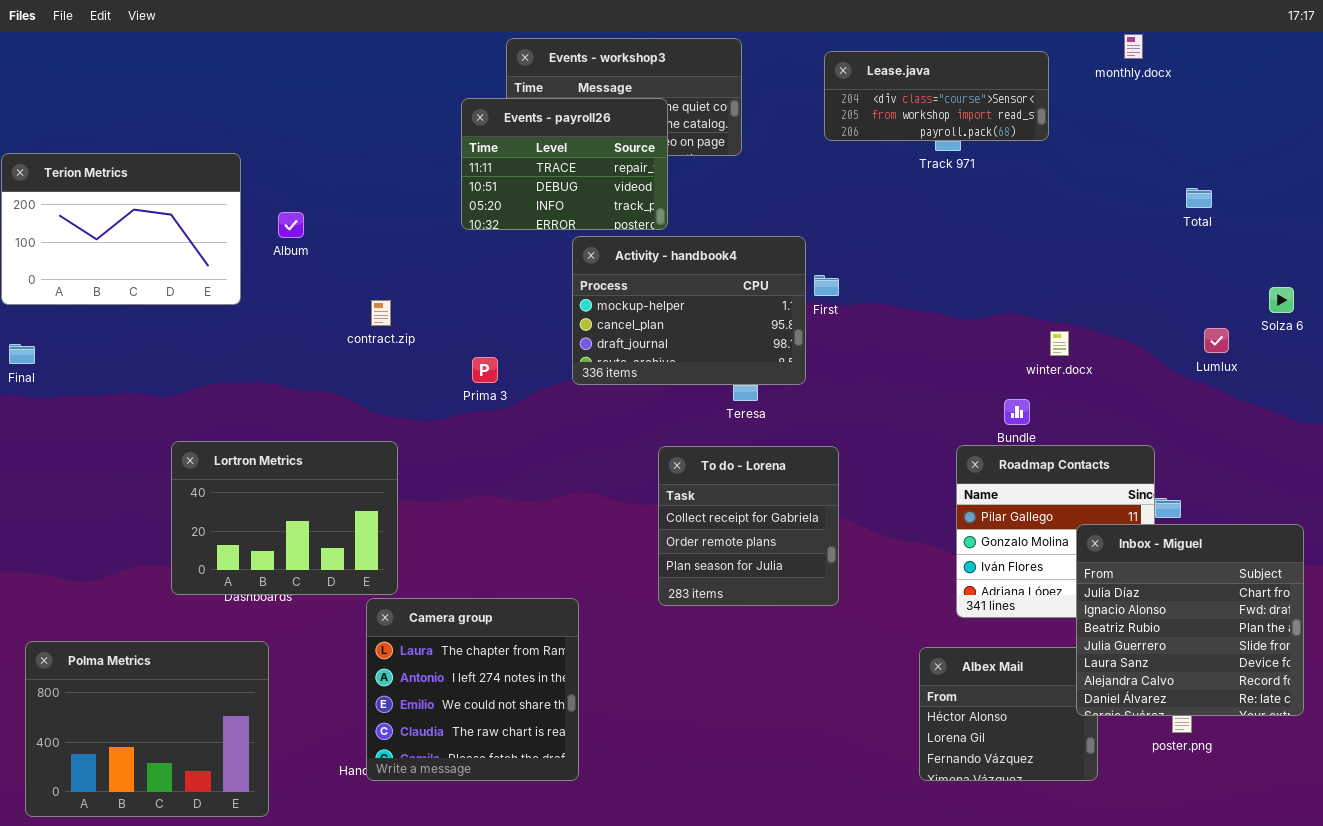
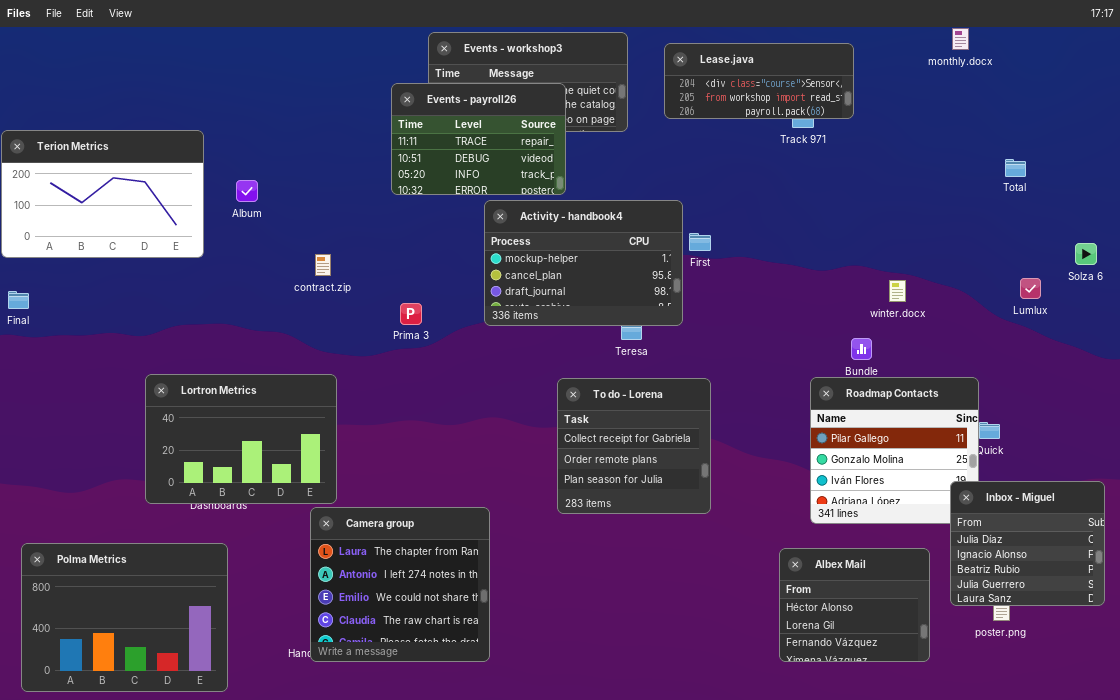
Lease.java: [824,51,1049,141] -> [664,43,854,119], moved
Inbox - Miguel: [1076,524,1304,716] -> [950,481,1105,606], resized

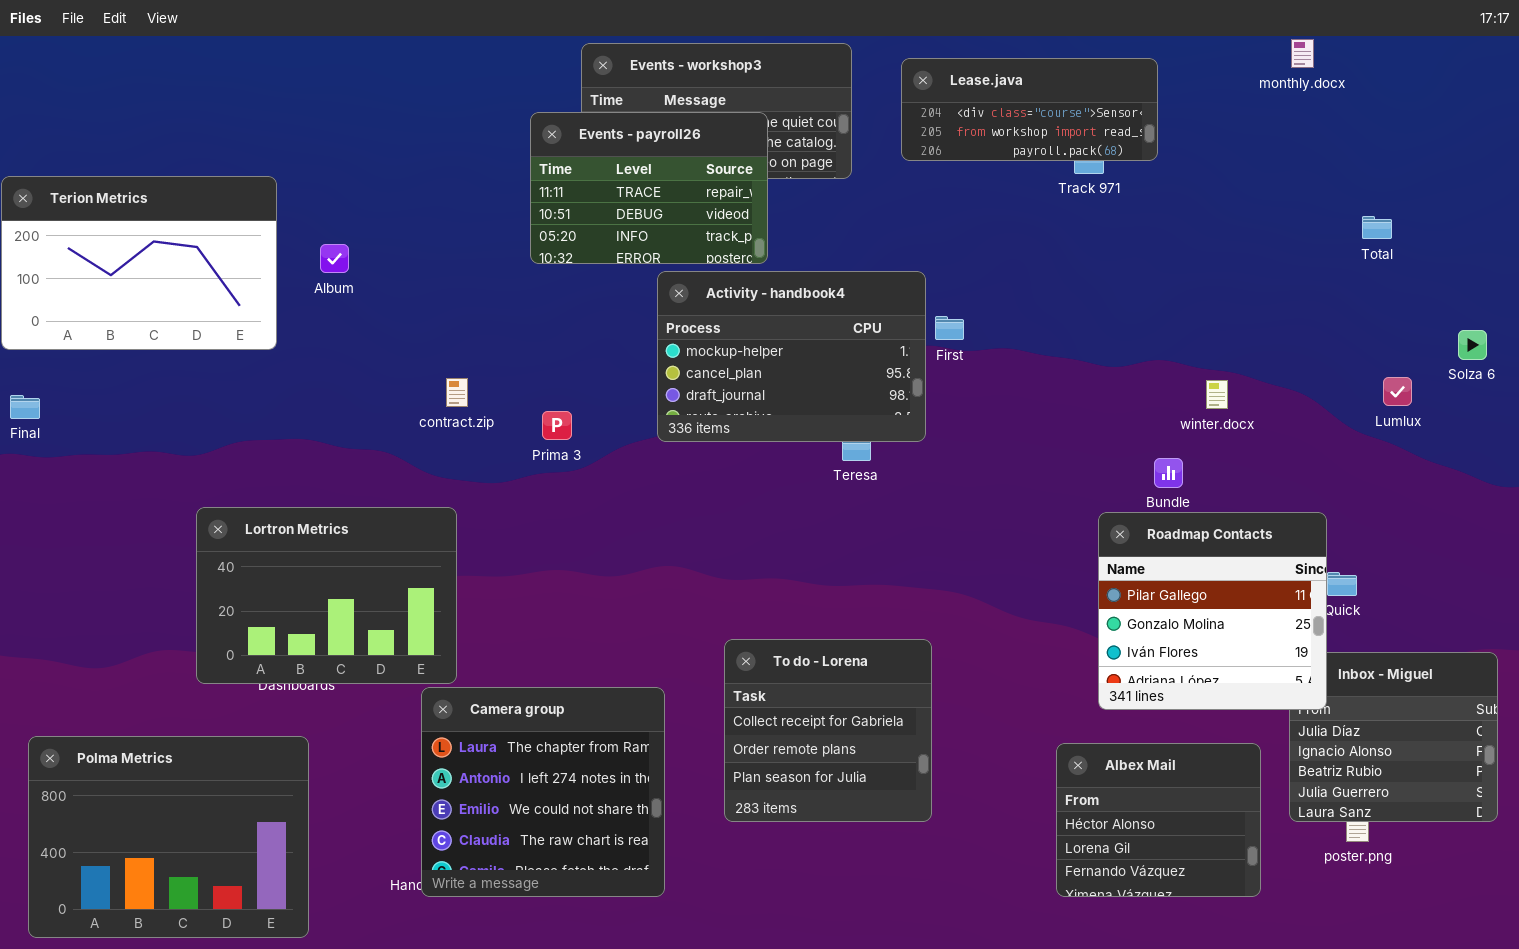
contract.zip: [315,254,331,276] -> [446,378,468,407], moved
Roadmap Contacts: [810,377,979,524] -> [1098,512,1327,710], raised
To do - Lorena: [557,378,711,514] -> [724,639,932,822], moved

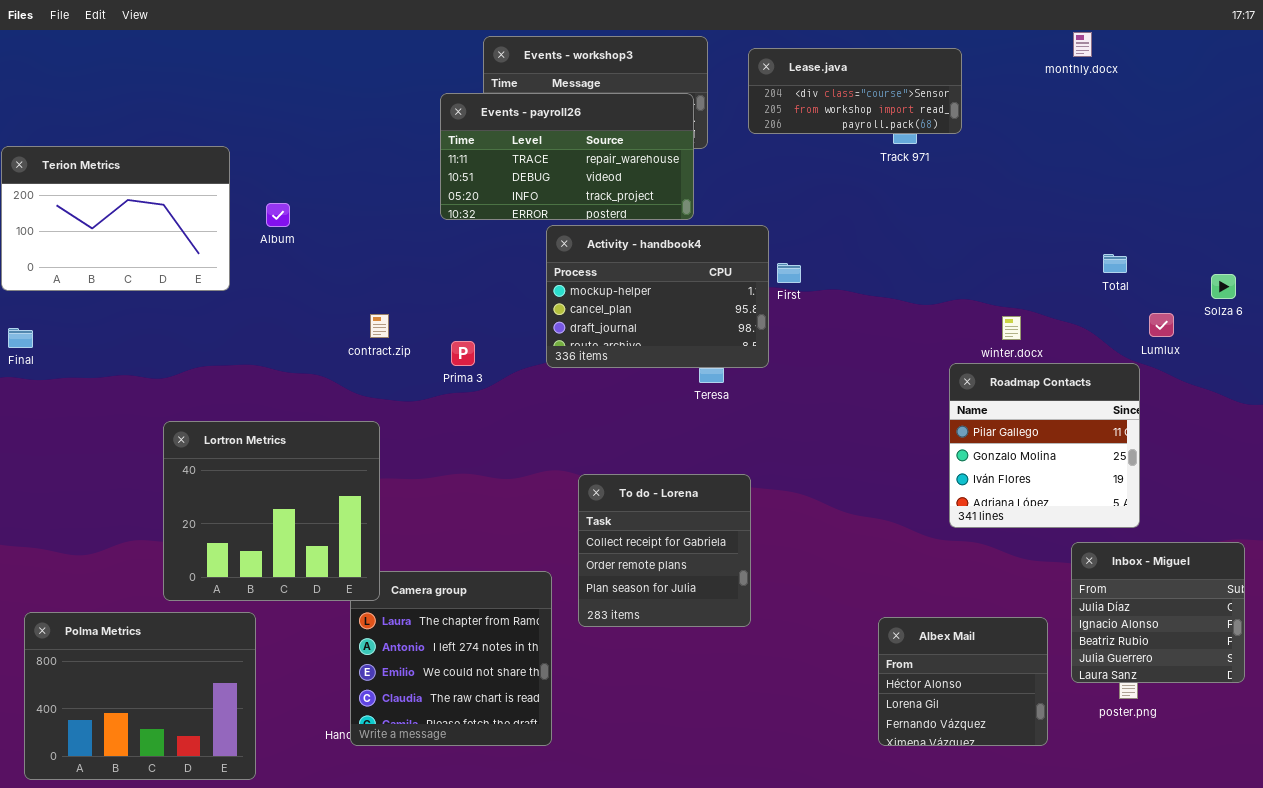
Events - payroll26: [530,112,768,264] -> [440,93,694,220], resized
Total: [1362,216,1392,239] -> [1103,254,1127,273], moved
Lortron Metrics: [196,507,457,684] -> [163,421,380,601], resized
Roadmap Contacts: [1098,512,1327,710] -> [949,363,1140,528], moved
To do - Lorena: [724,639,932,822] -> [578,474,751,627], moved

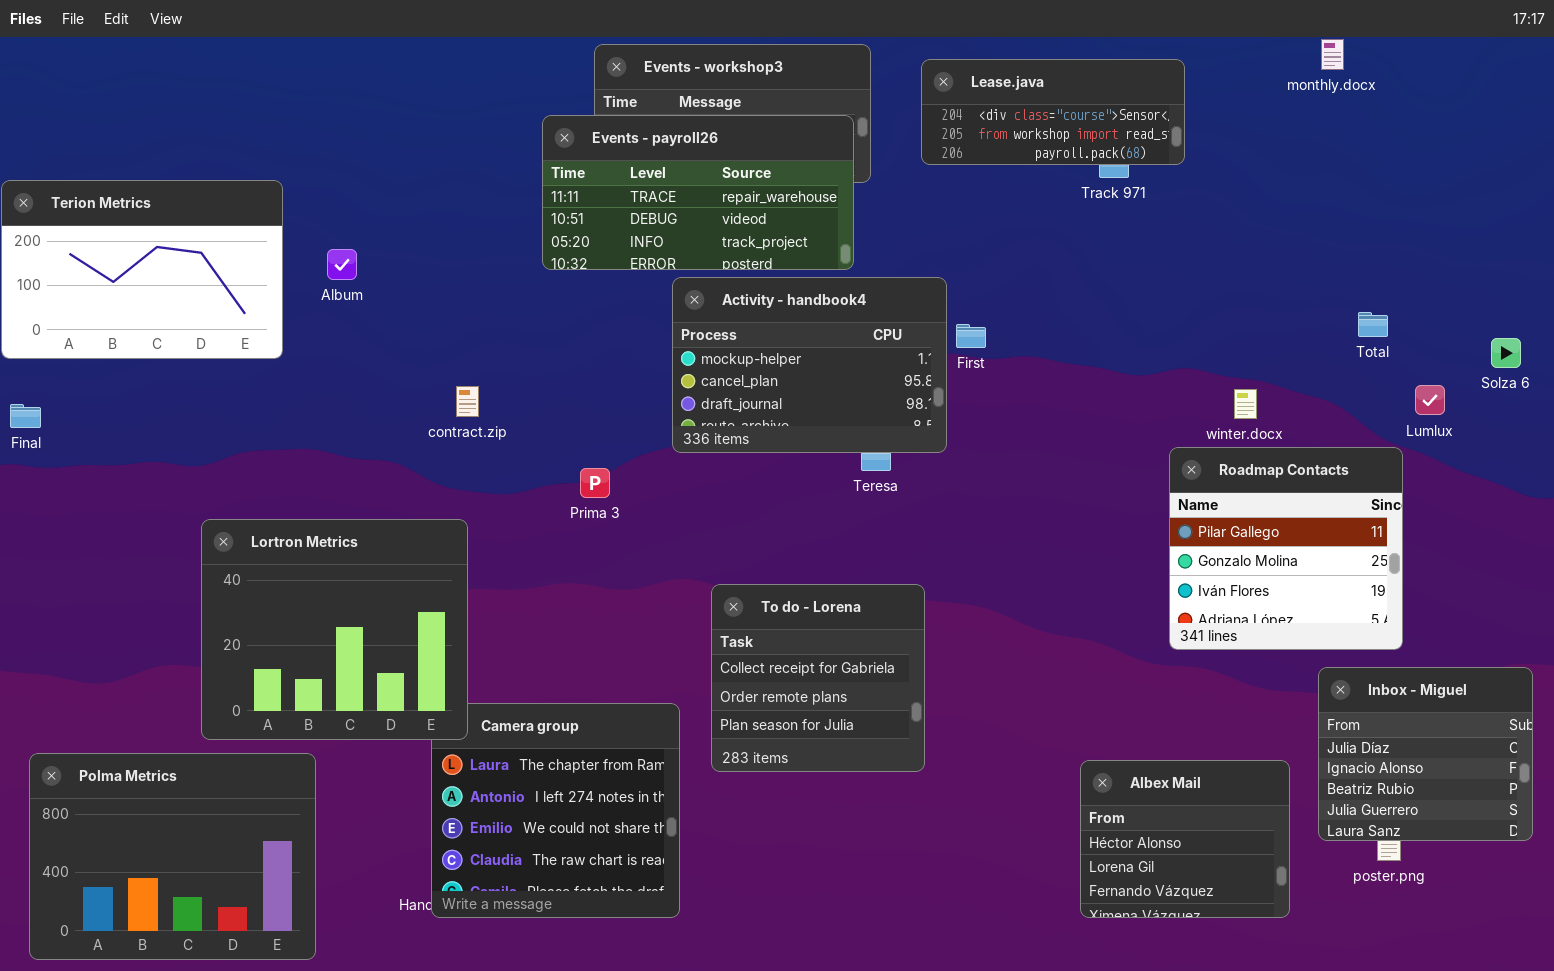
Prima 3: [451,341,475,366] -> [580,468,610,498], moved

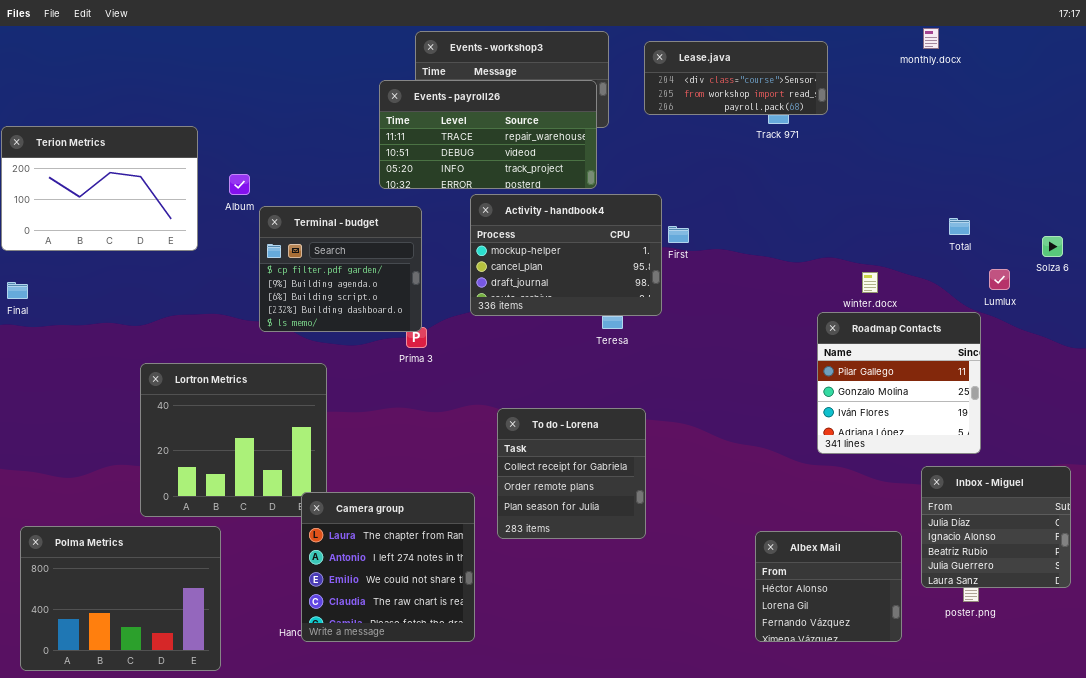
Terminal - budget: none -> [259,206,422,332], opened
Camera group: [431,703,680,918] -> [301,492,475,642], raised

